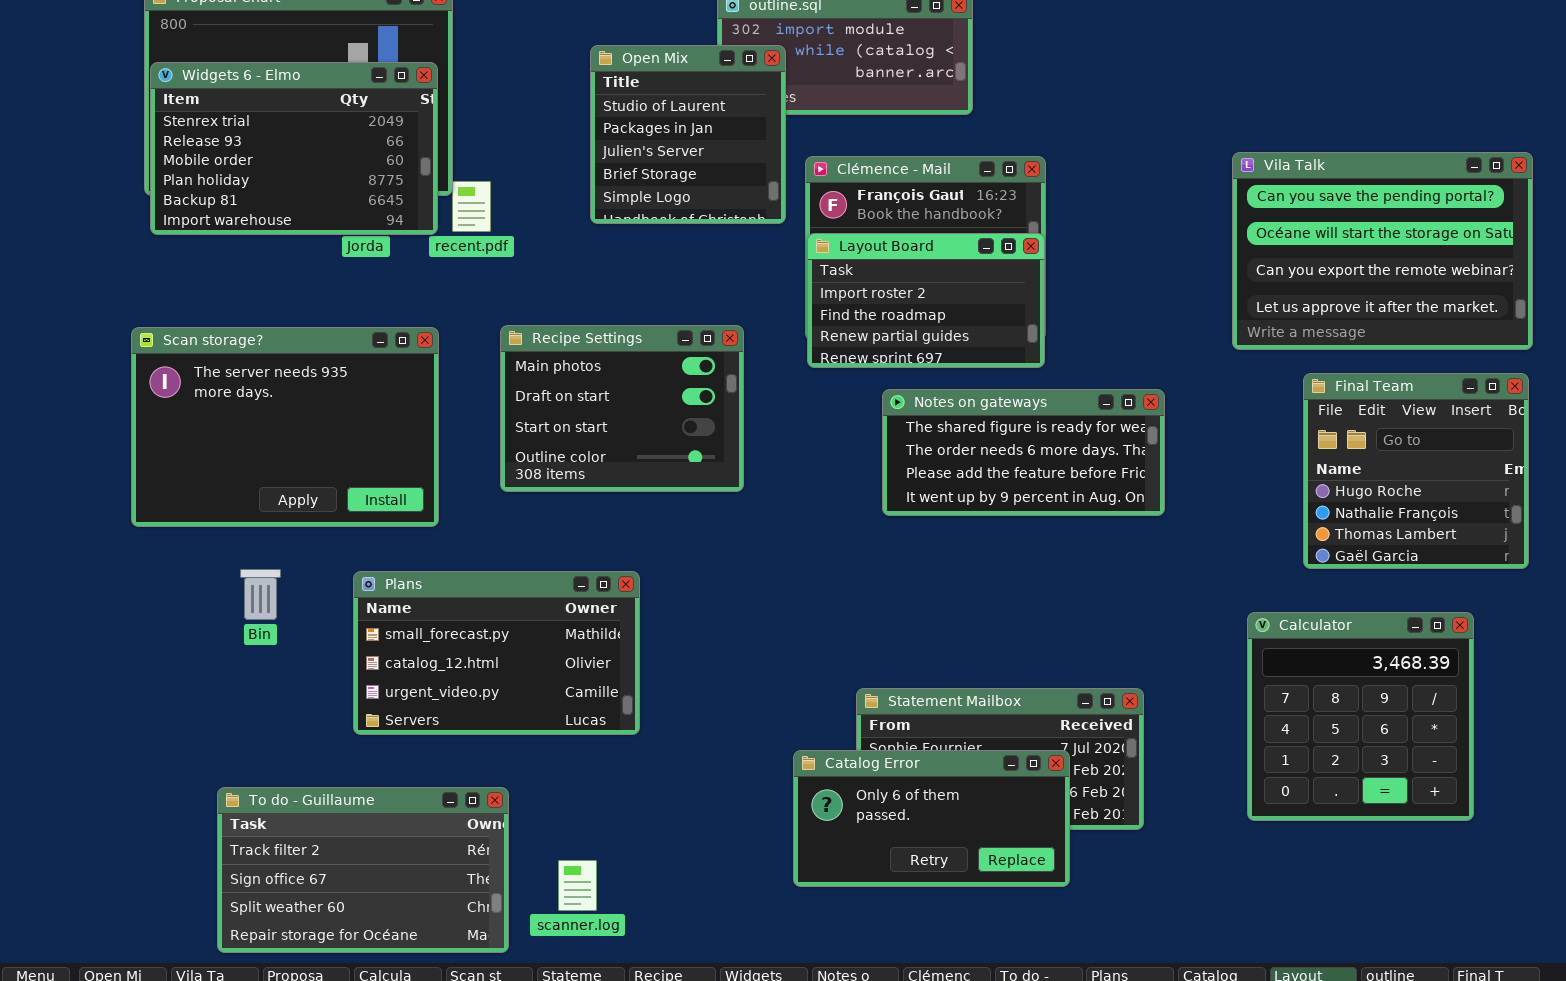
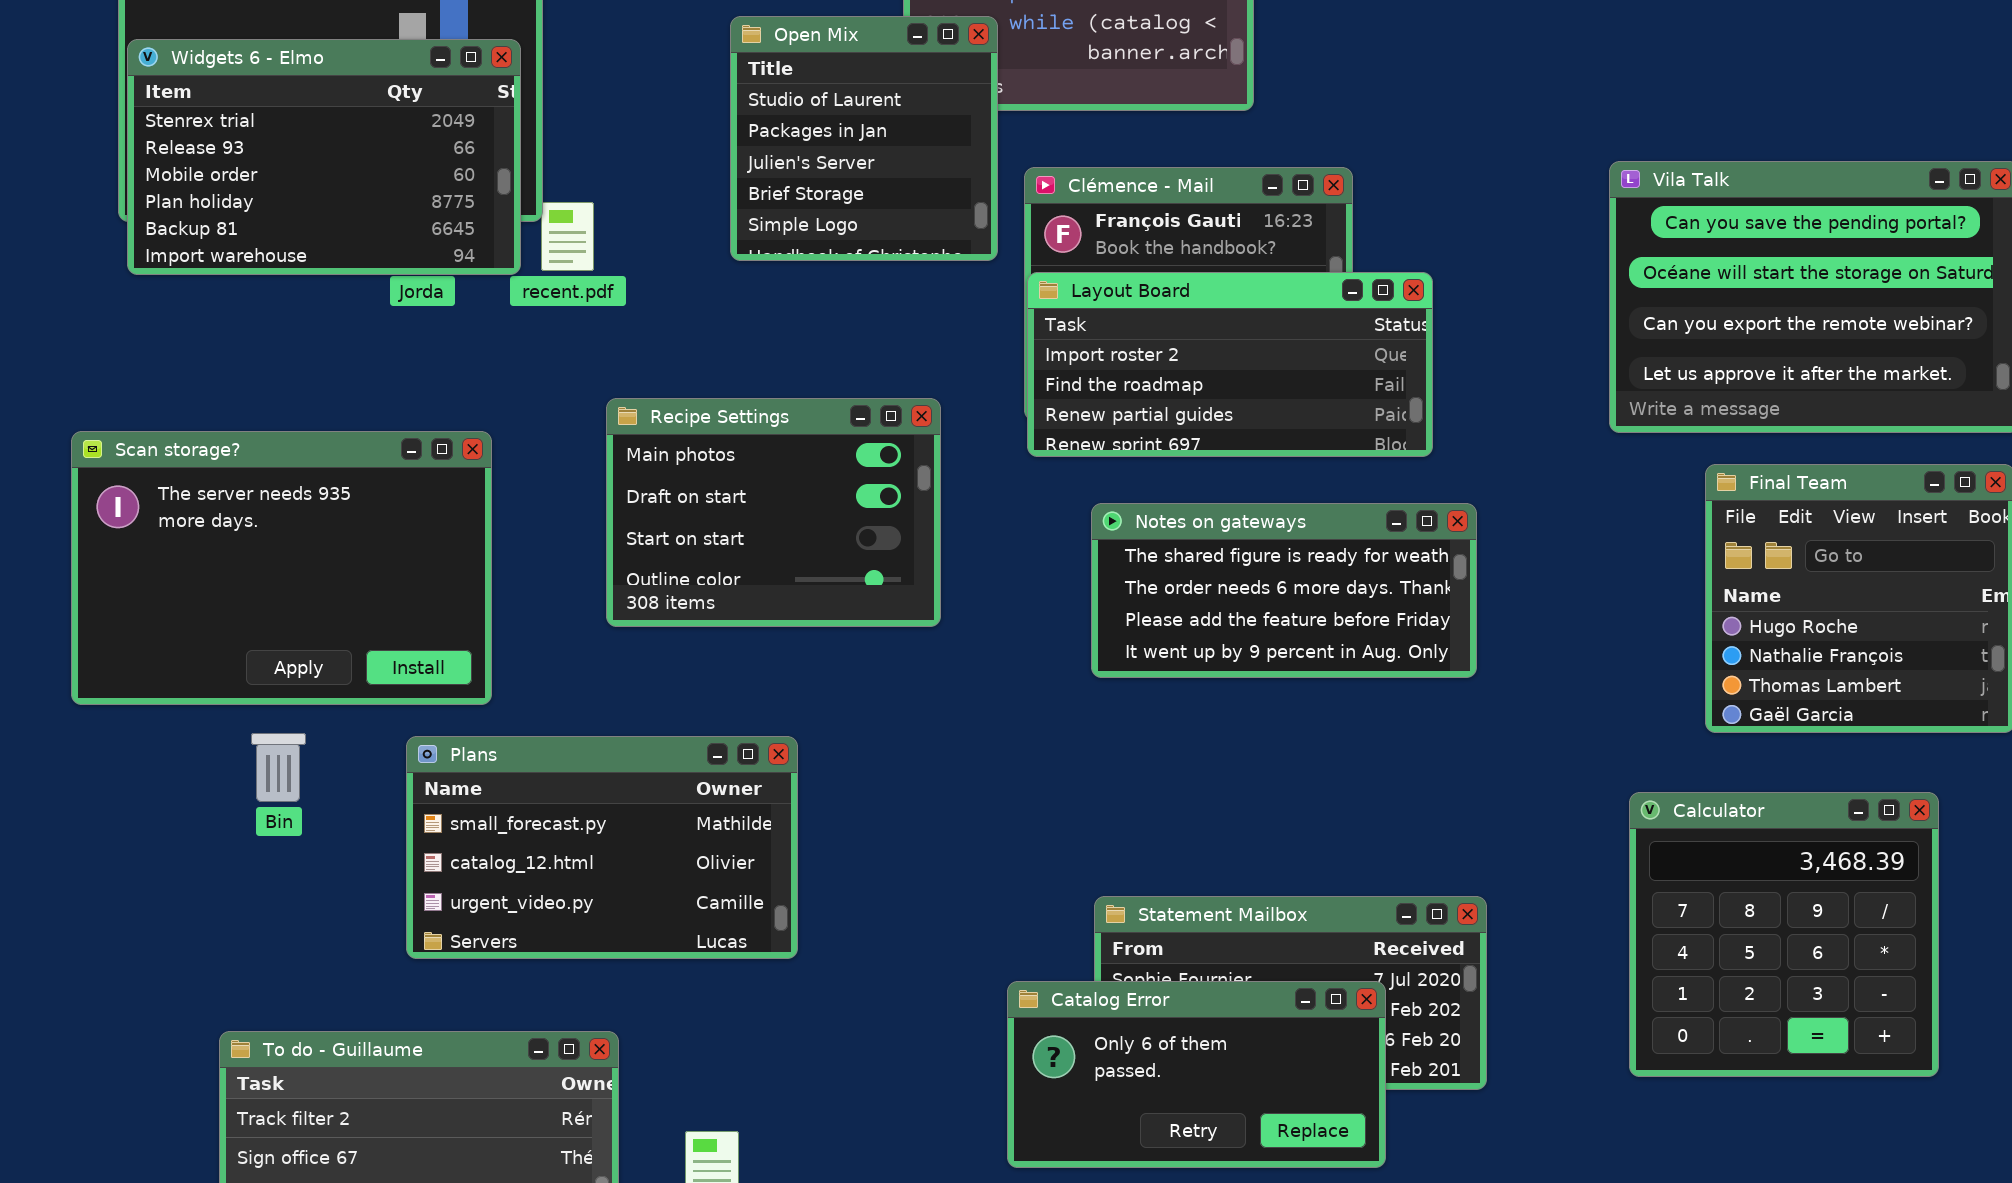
Layout Board: [807,233,1045,368] -> [1027,272,1433,457], resized
Scan storage?: [131,327,439,527] -> [71,431,492,705], moved
Notes on gateways: [882,389,1165,516] -> [1091,503,1477,678], moved

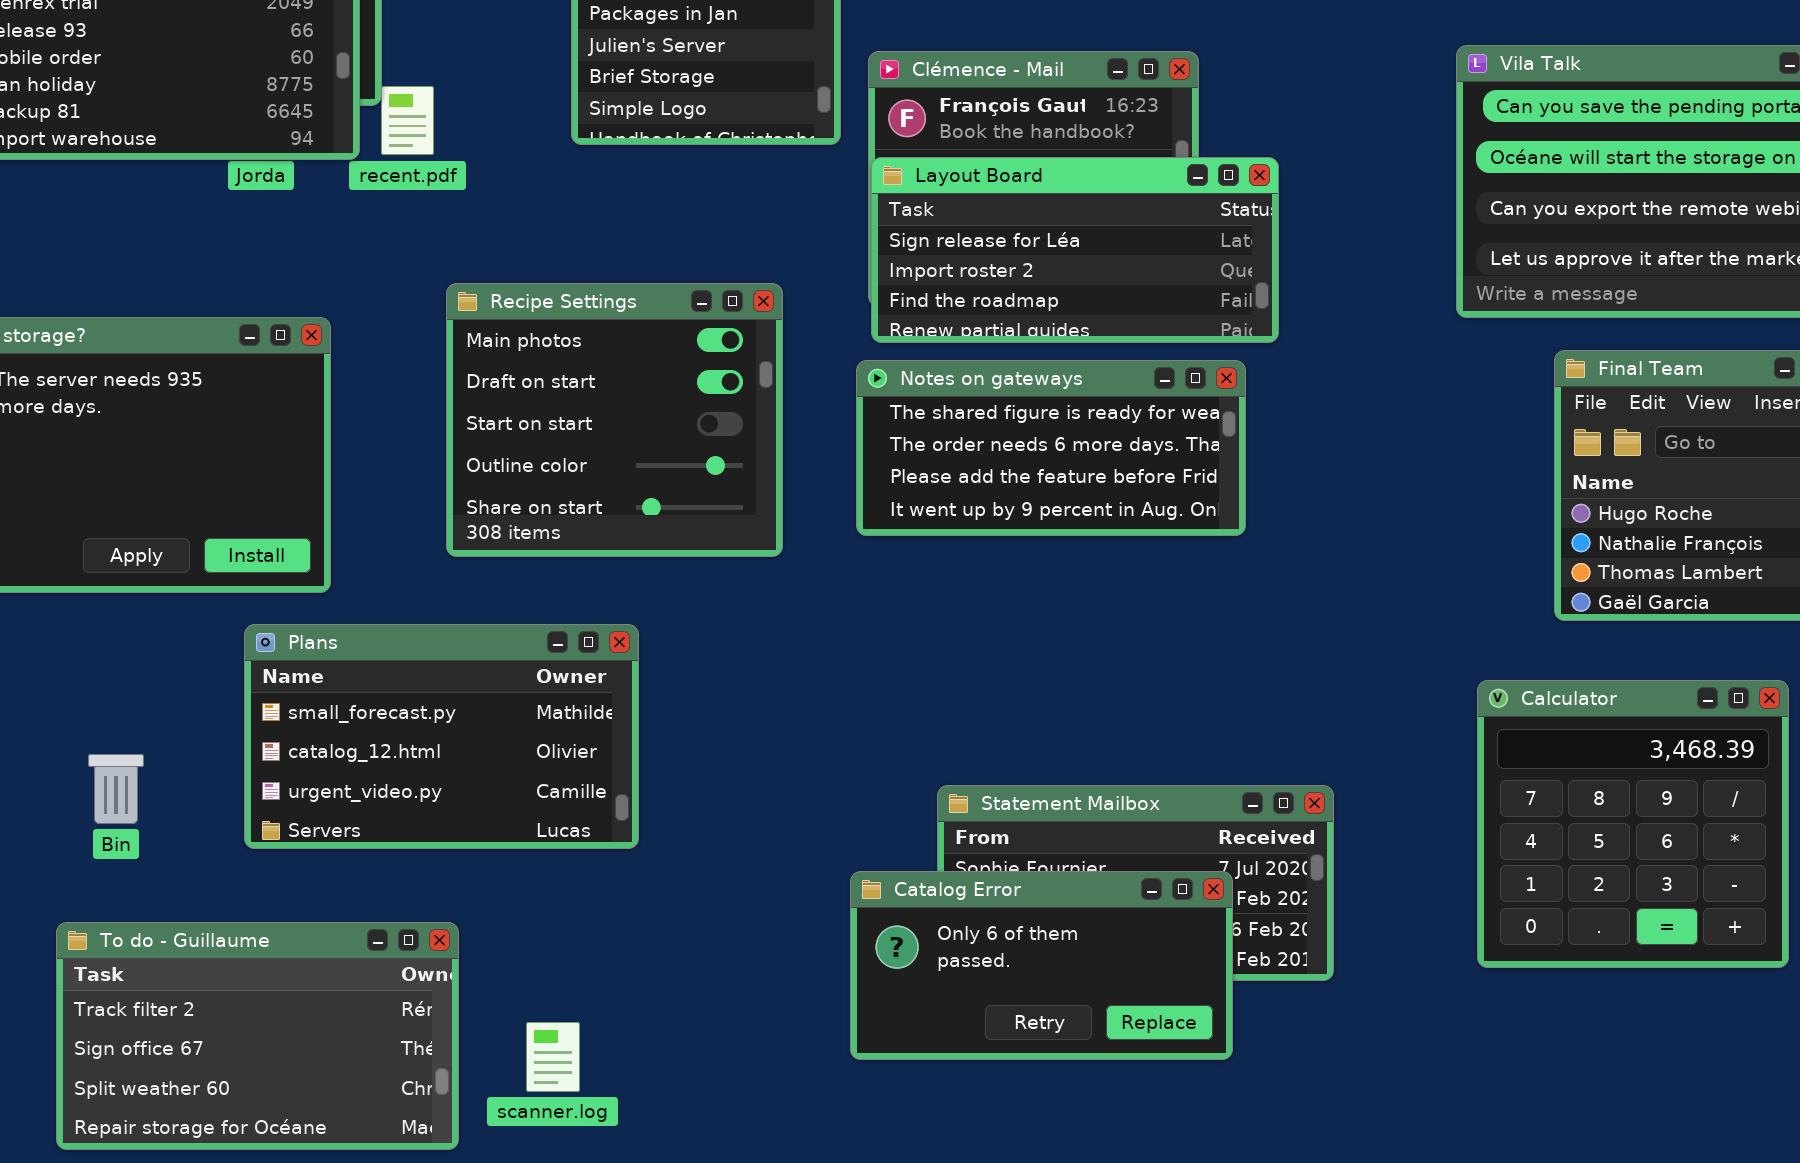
Layout Board: [1027,272,1433,457] -> [871,157,1279,343], scrolled up 1 row
Recipe Settings: [606,398,941,627] -> [446,283,783,557], resized
Notes on gateways: [1091,503,1477,678] -> [856,360,1246,536], moved
Bin: [251,733,306,802] -> [88,754,144,824], moved

